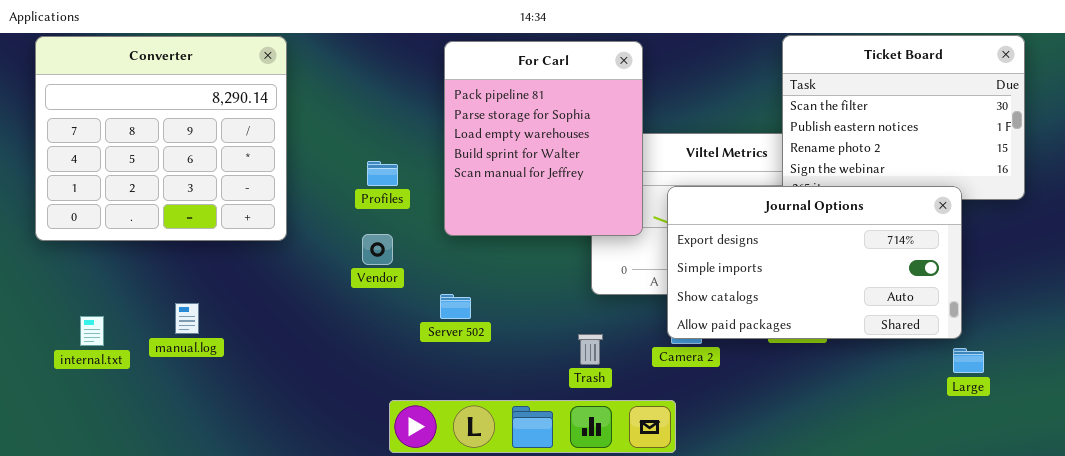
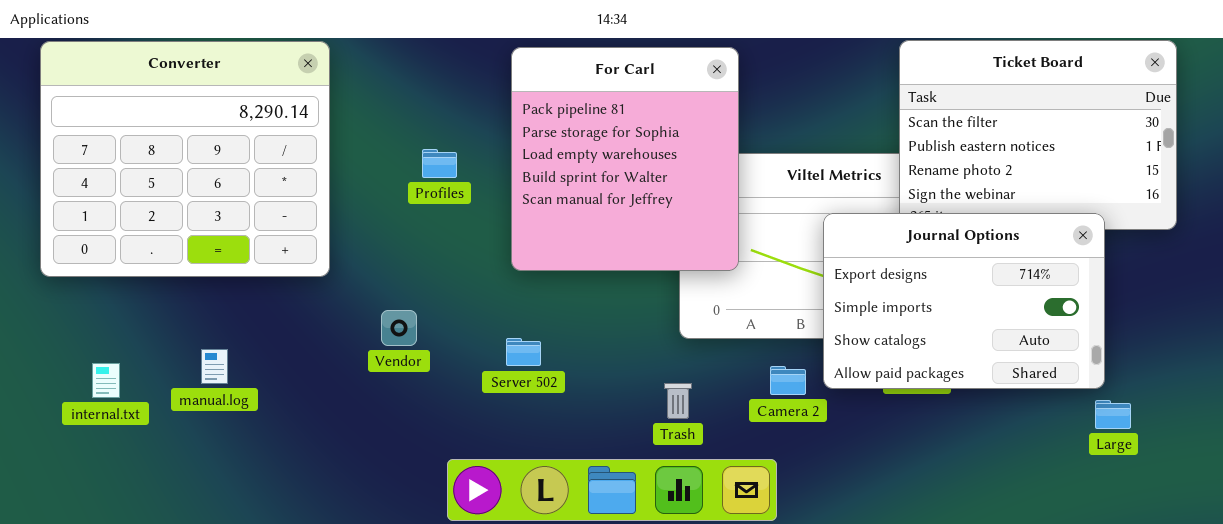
Profiles: [367,161,398,186] -> [422,149,457,178], moved
Journal Options: [667,186,962,339] -> [823,213,1105,389], resized
Vendor: [362,234,393,265] -> [381,310,417,346], moved

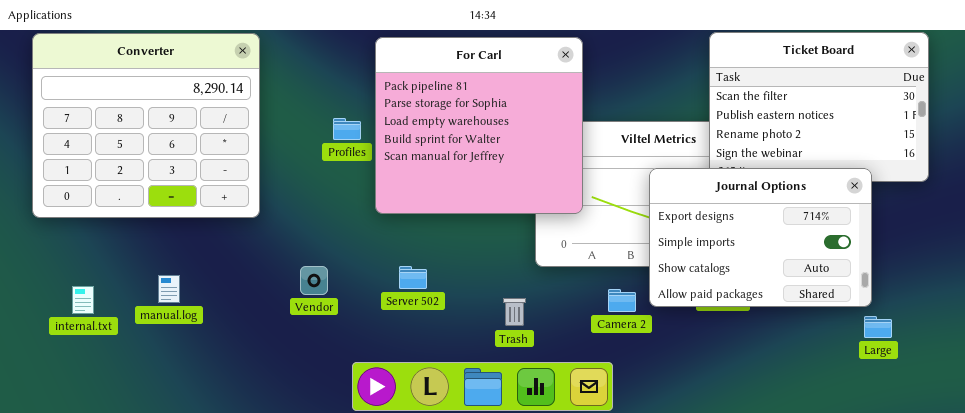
For Carl: [511,47,739,271] -> [375,37,583,214], resized
Vendor: [381,310,417,346] -> [300,266,328,295], moved
Trash: [664,383,692,419] -> [503,298,526,326], moved

